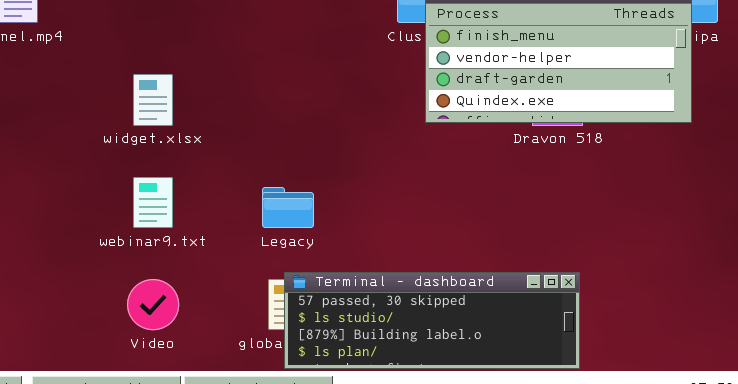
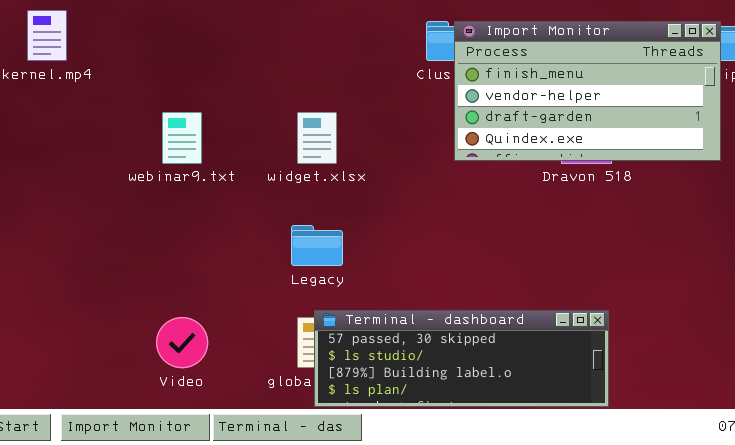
widget.xlsx: [133,74,173,126] -> [297,112,337,164], moved
webinar9.txt: [133,177,173,228] -> [162,112,202,164], moved

